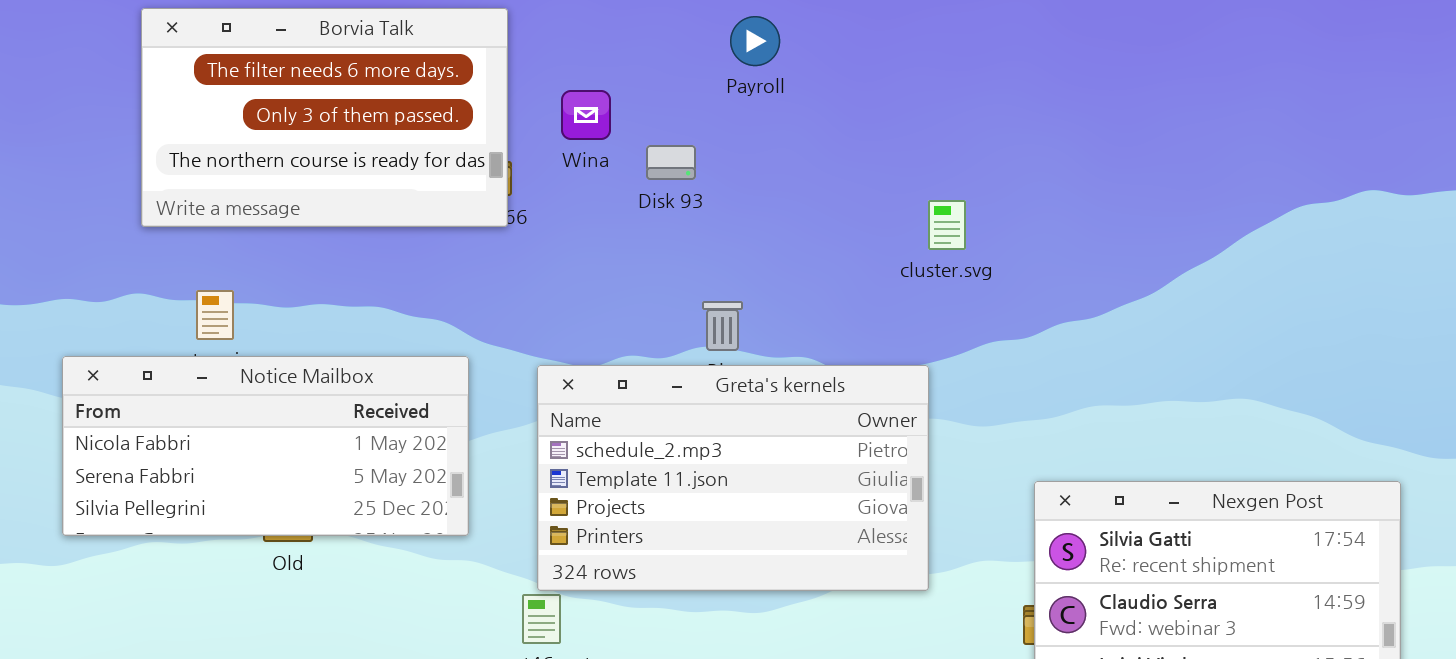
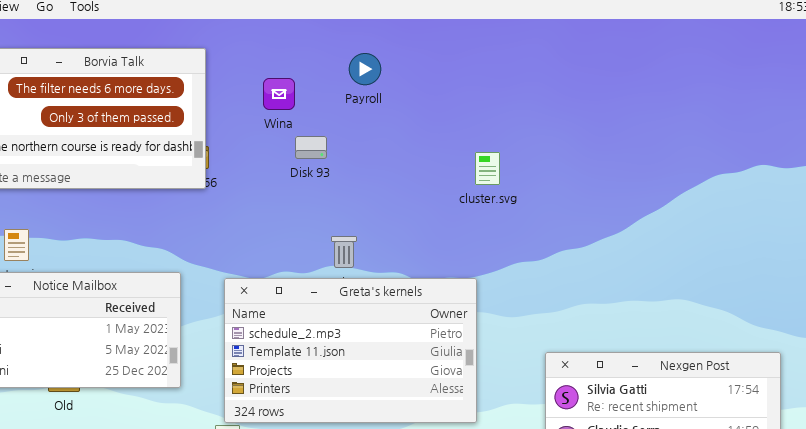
Wina: [561,90,611,140] -> [263,78,295,110], moved
cluster.svg: [928,200,966,250] -> [475,152,500,185], moved

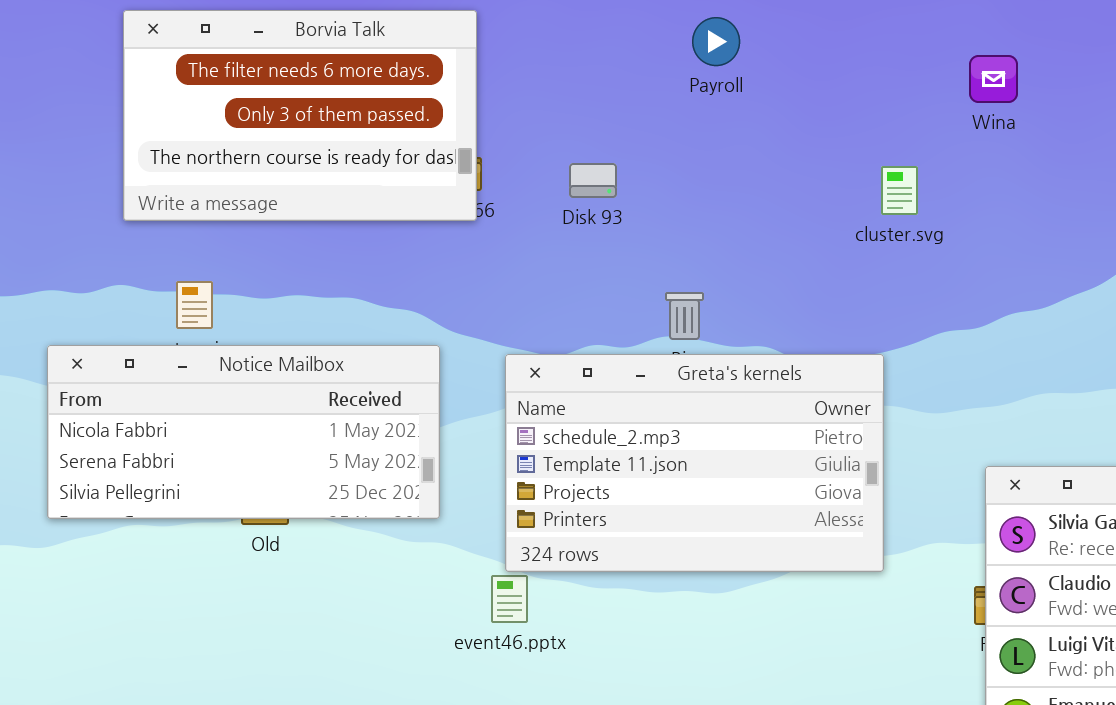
Wina: [263,78,295,110] -> [969,55,1018,103], moved
Disk 93: [295,136,327,159] -> [569,163,617,198], moved

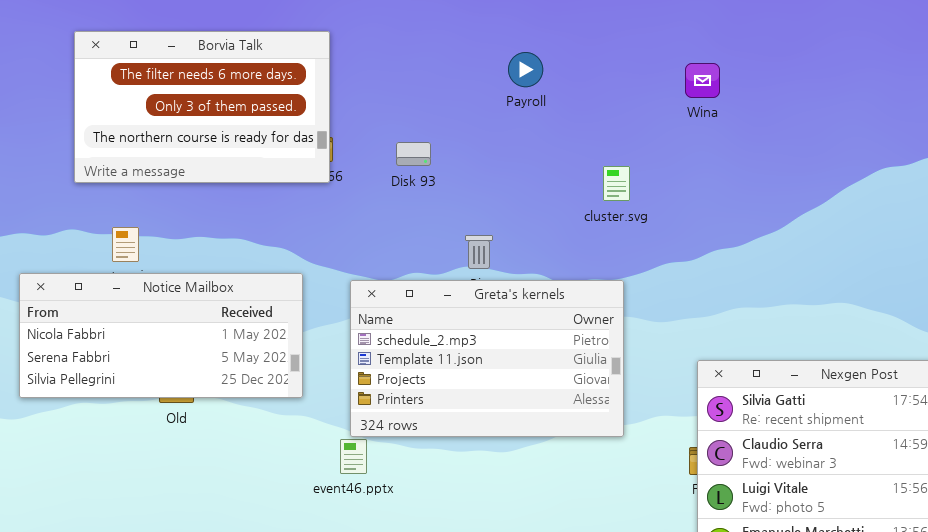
Payroll: [692,17,740,66] -> [508,52,543,87], moved
cluster.svg: [881,166,918,215] -> [603,166,630,201], moved

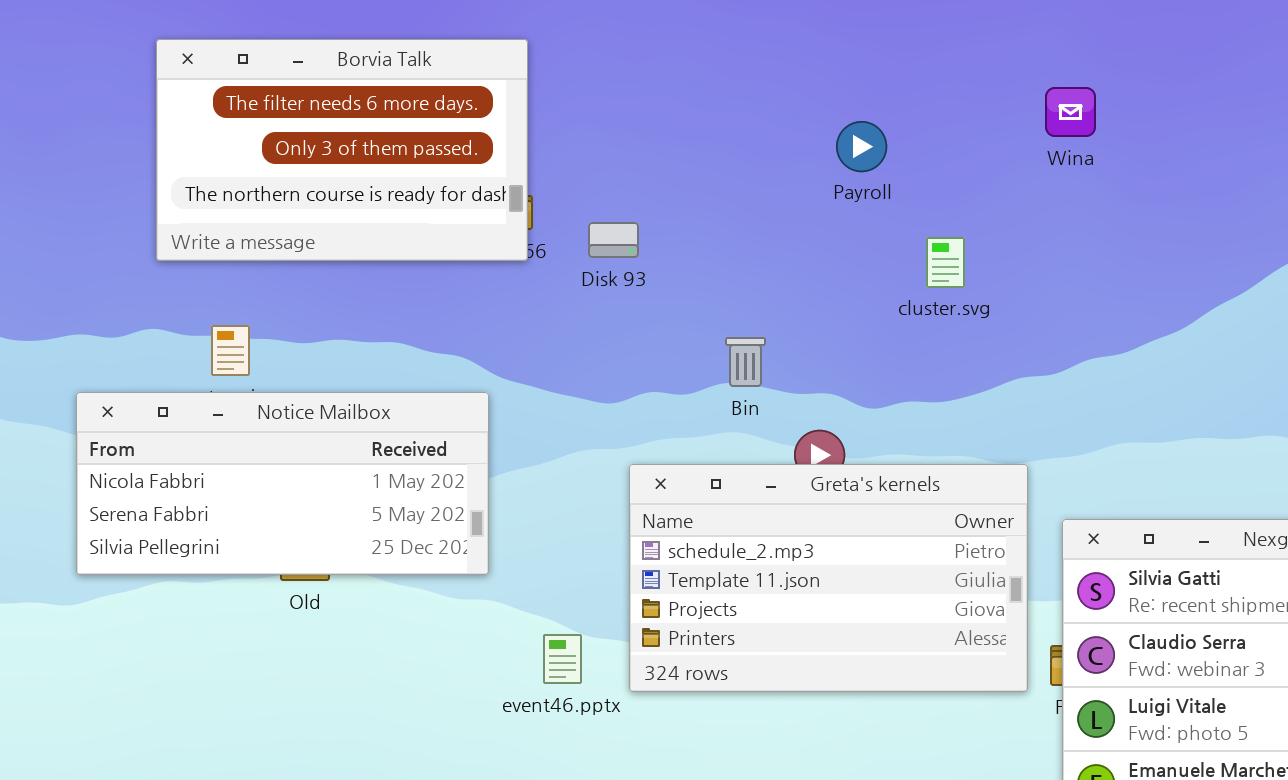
Payroll: [508,52,543,87] -> [836,121,887,172], moved
Disk 93: [396,142,431,166] -> [588,222,639,258], moved
Greta's kernels: [350,280,624,437] -> [629,464,1028,692], moved

